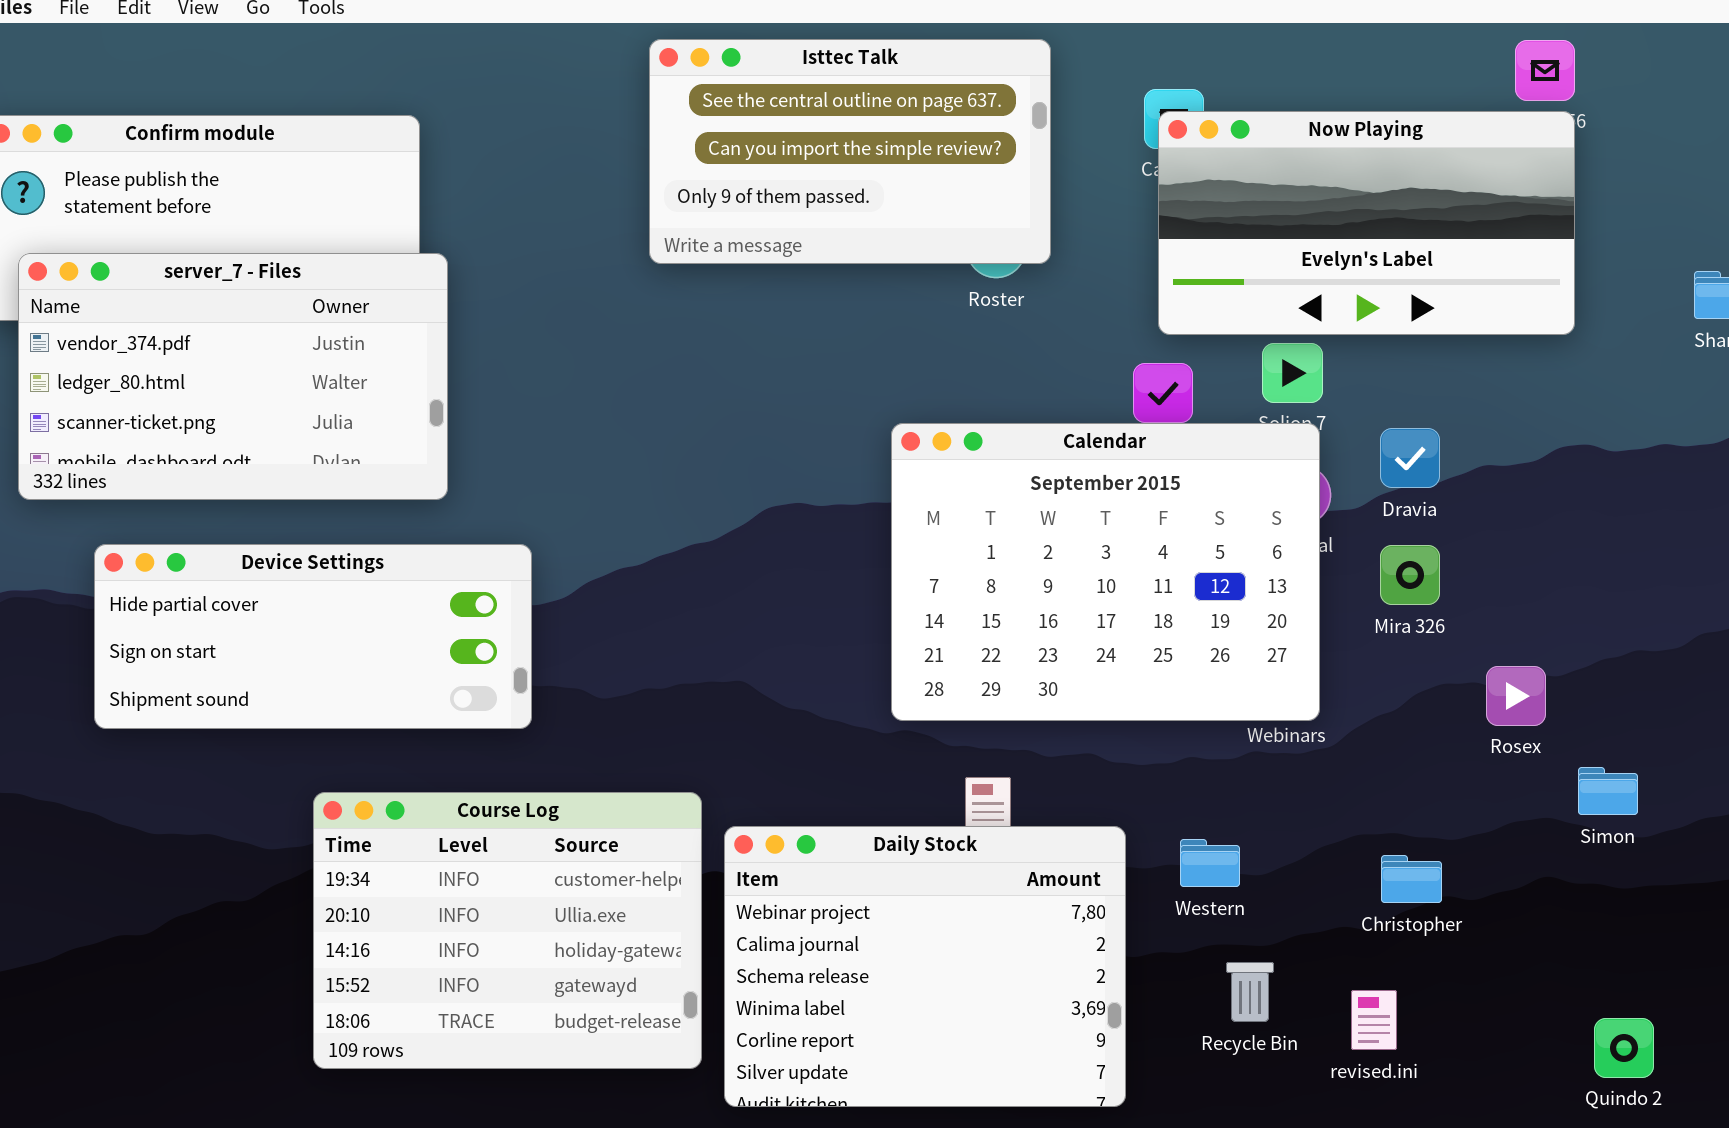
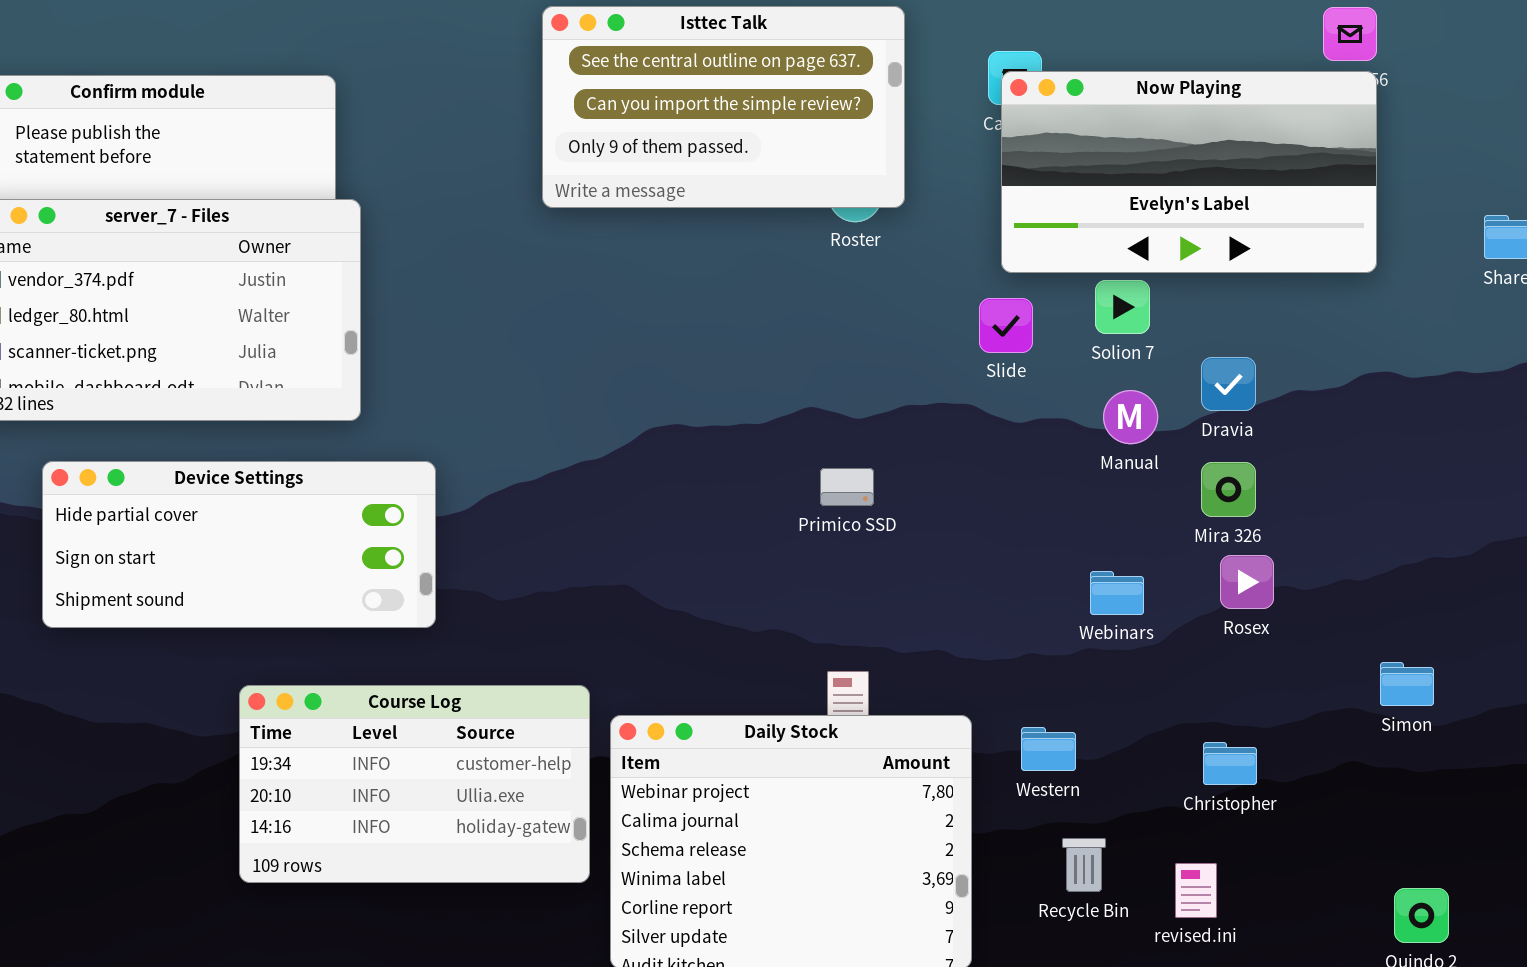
Calendar: [891,423,1320,721] -> none, closed
Rosex: [1486,666,1546,726] -> [1220,555,1274,609], moved
Course Log: [313,792,702,1069] -> [239,685,590,883], resized

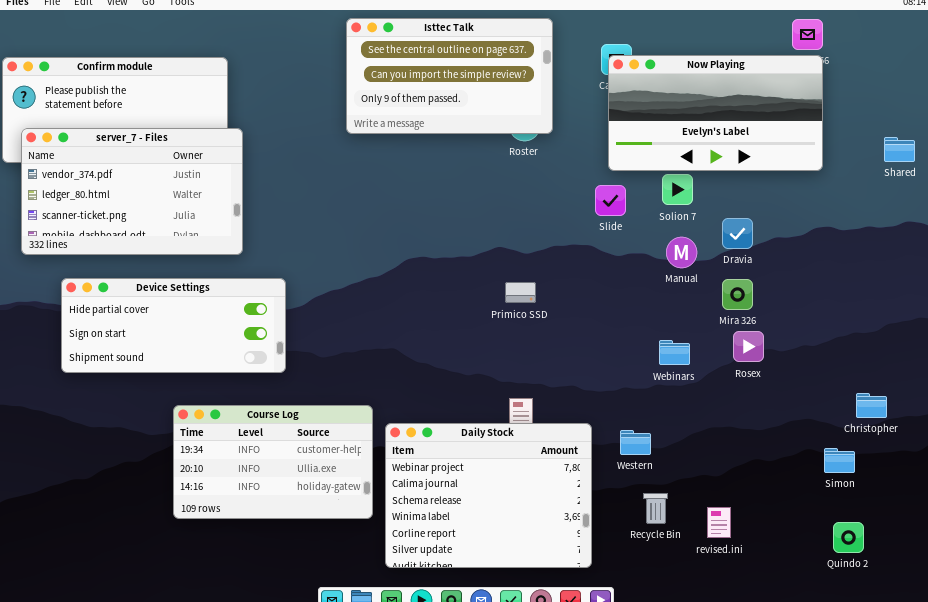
Simon: [1380,662,1434,706] -> [824,448,855,473], moved
Christopher: [1203,742,1257,785] -> [856,393,887,418], moved

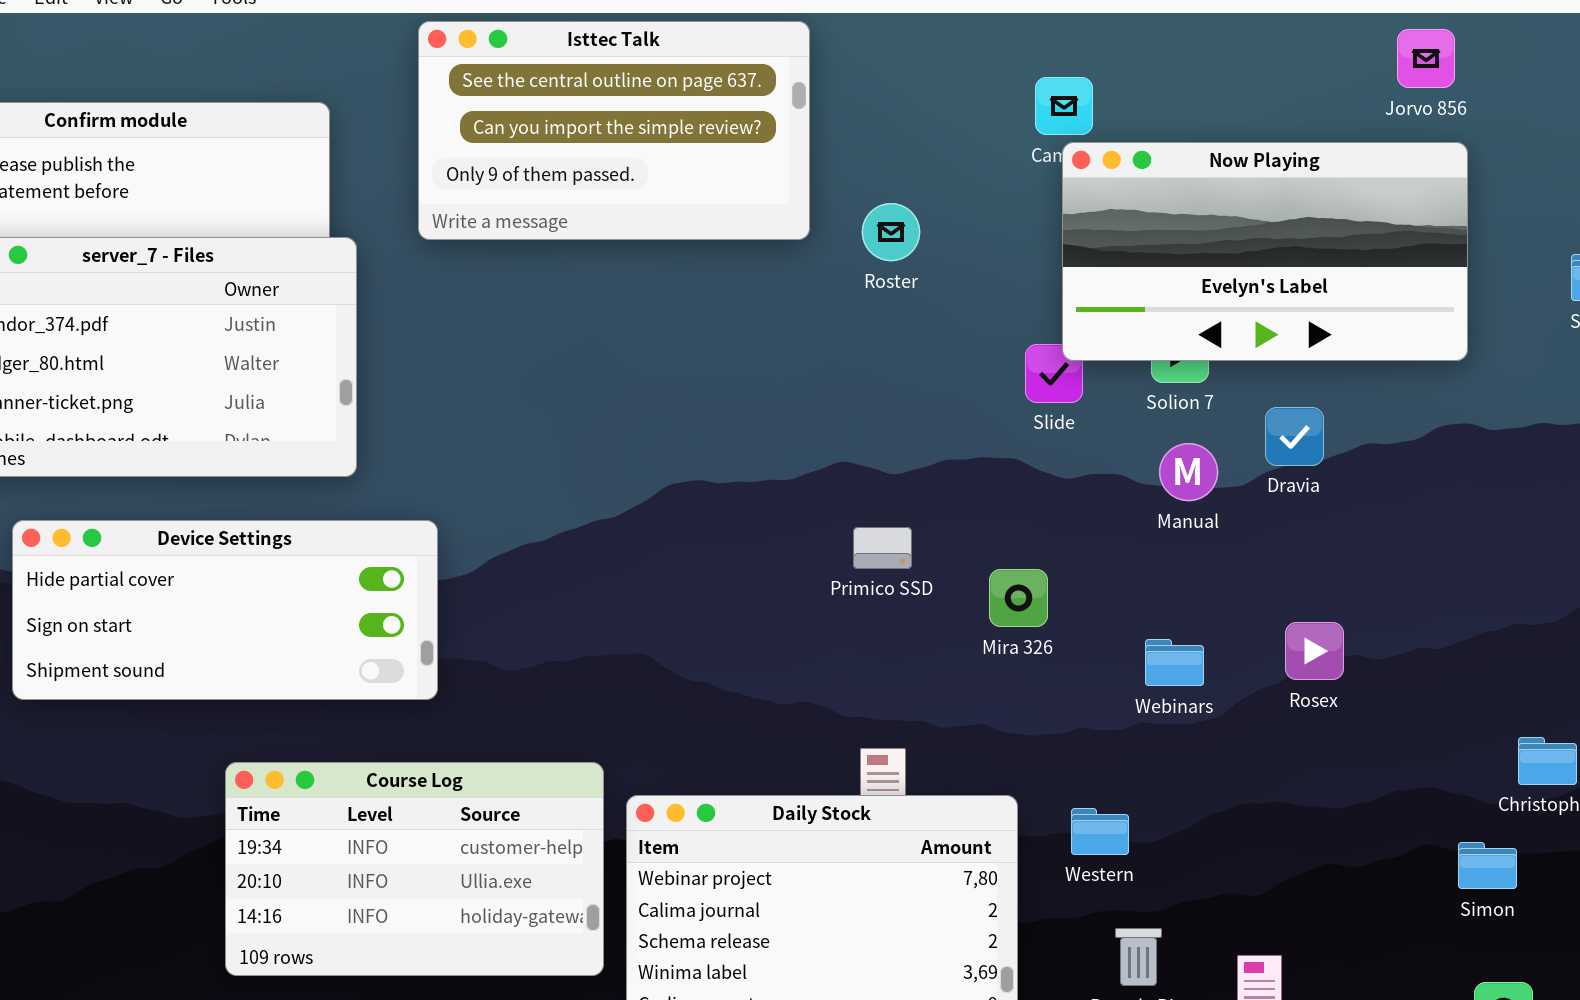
Isttec Talk: [346,18,553,134] -> [418,21,810,240], moved
Now Playing: [608,55,823,171] -> [1062,142,1468,361], moved
Mira 326: [722,279,753,310] -> [989,569,1048,627], moved

